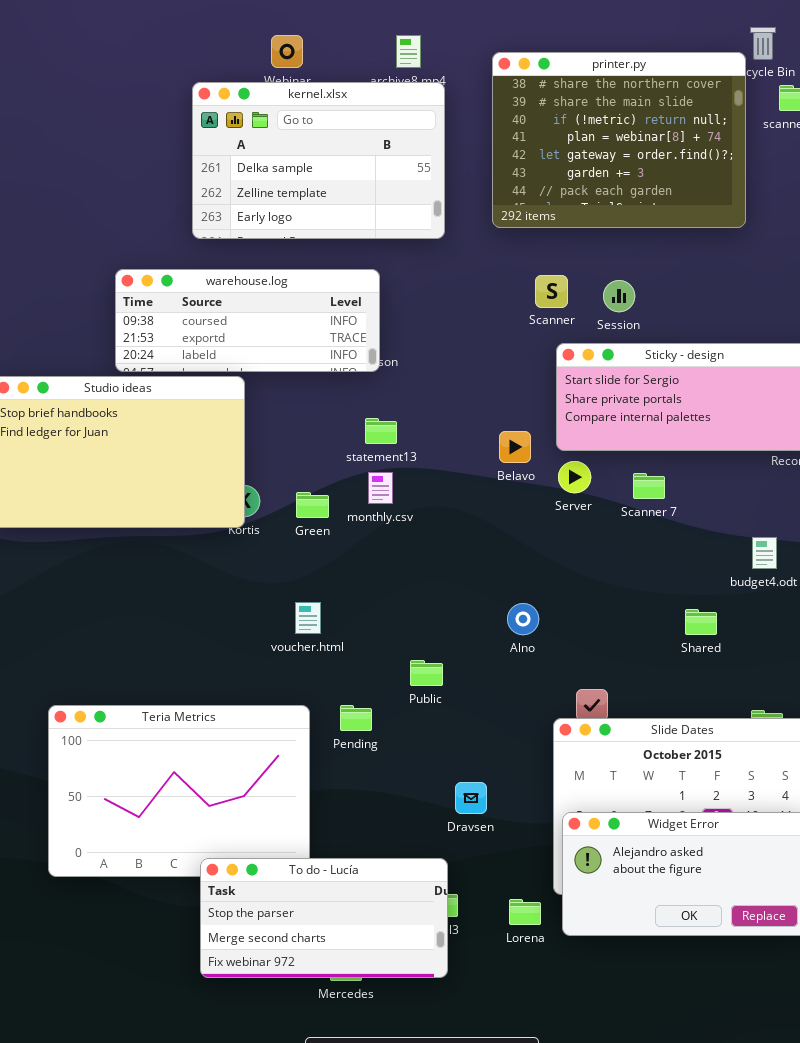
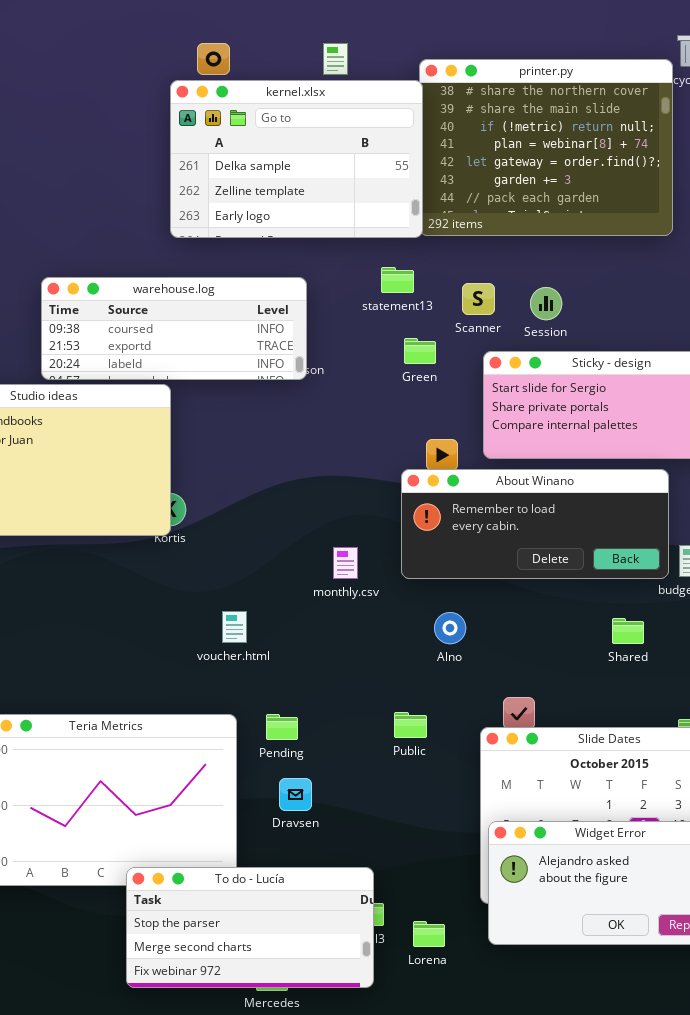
kernel.xlsx: [192,82,445,239] -> [170,80,423,238], moved
statement13: [365,418,397,444] -> [381,267,414,293], moved
About Winano: none -> [401,469,669,579], opened
monthly.csv: [368,472,393,504] -> [333,547,358,579], moved
Green: [296,492,329,518] -> [404,338,436,364], moved
Public: [410,660,443,686] -> [394,712,427,738], moved
Dravsen: [455,782,487,814] -> [279,778,312,811], moved
Lorena: [509,899,541,925] -> [413,921,445,947], moved

